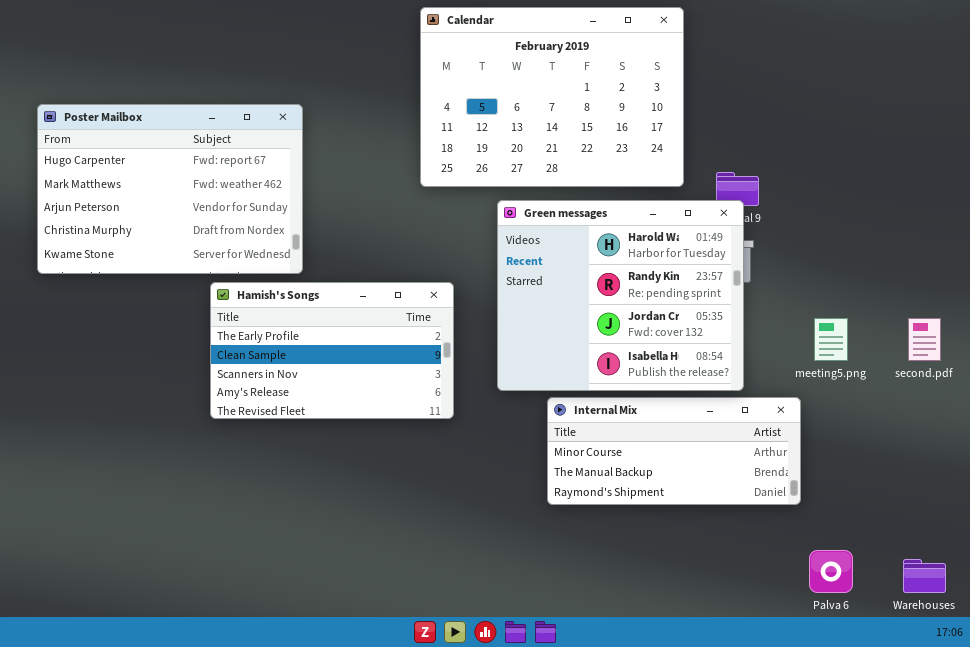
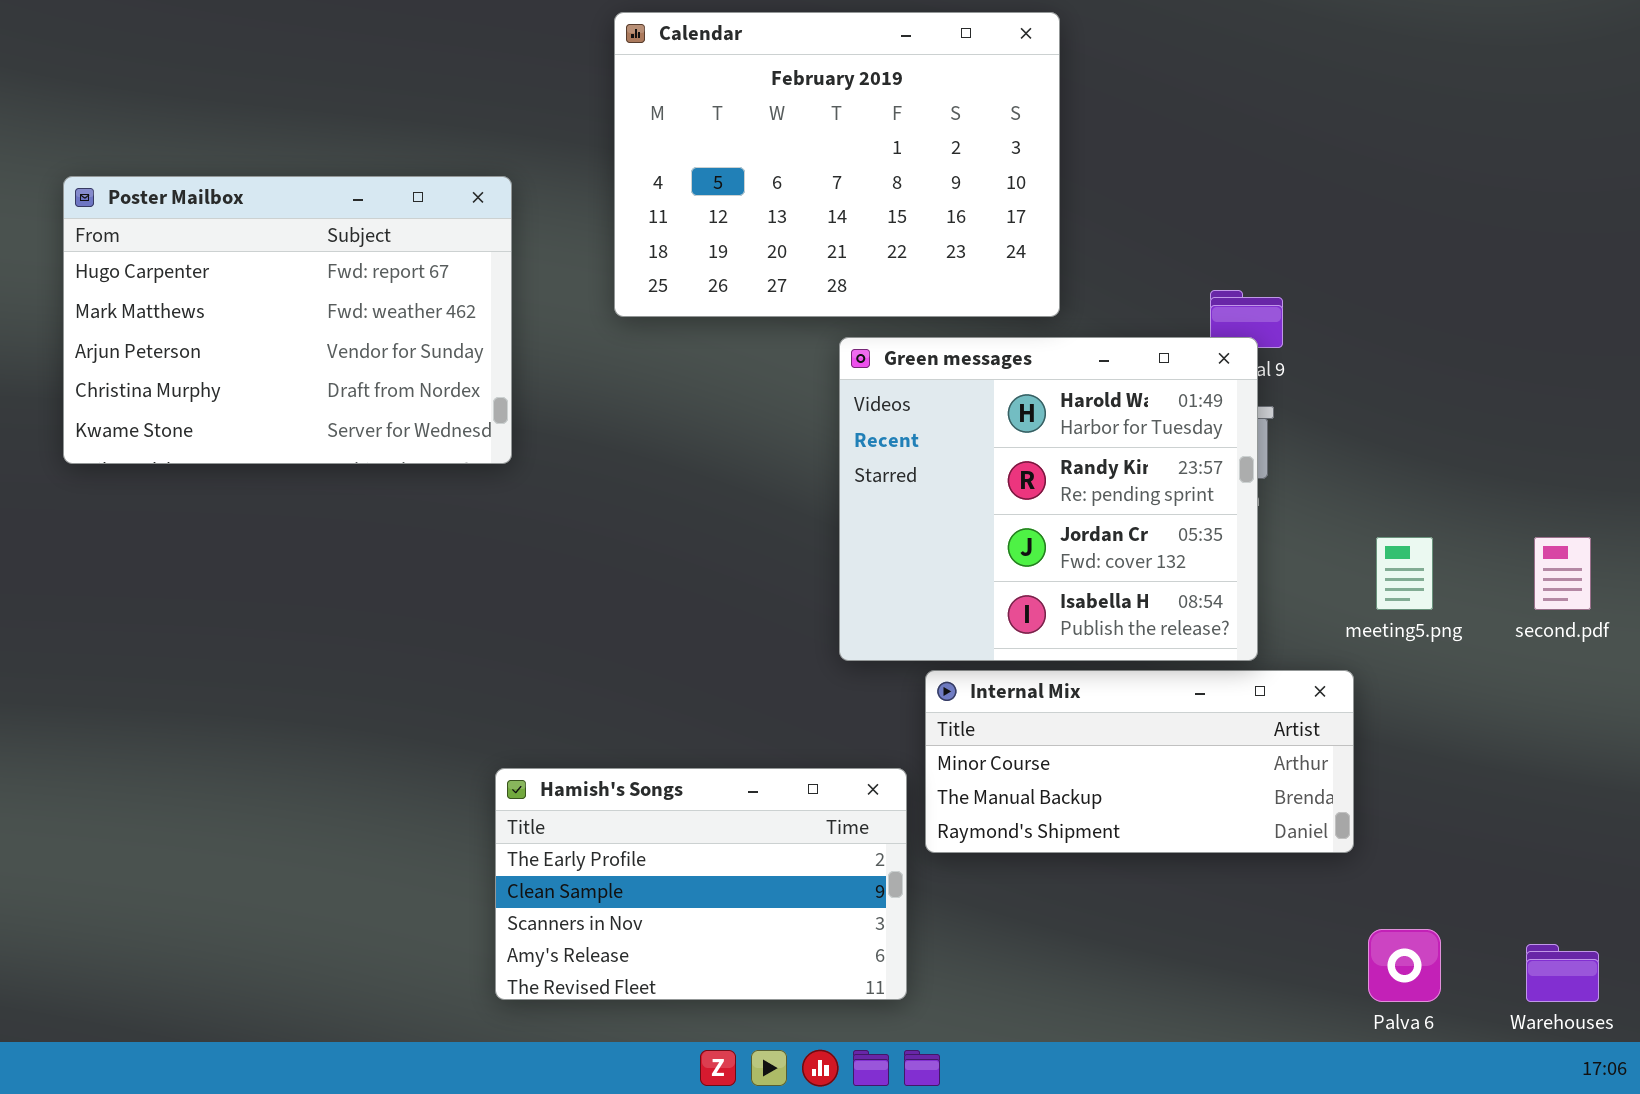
Calendar: [420,7,684,187] -> [614,12,1060,317], moved
Hamish's Songs: [210,282,454,419] -> [495,768,907,1000], moved

